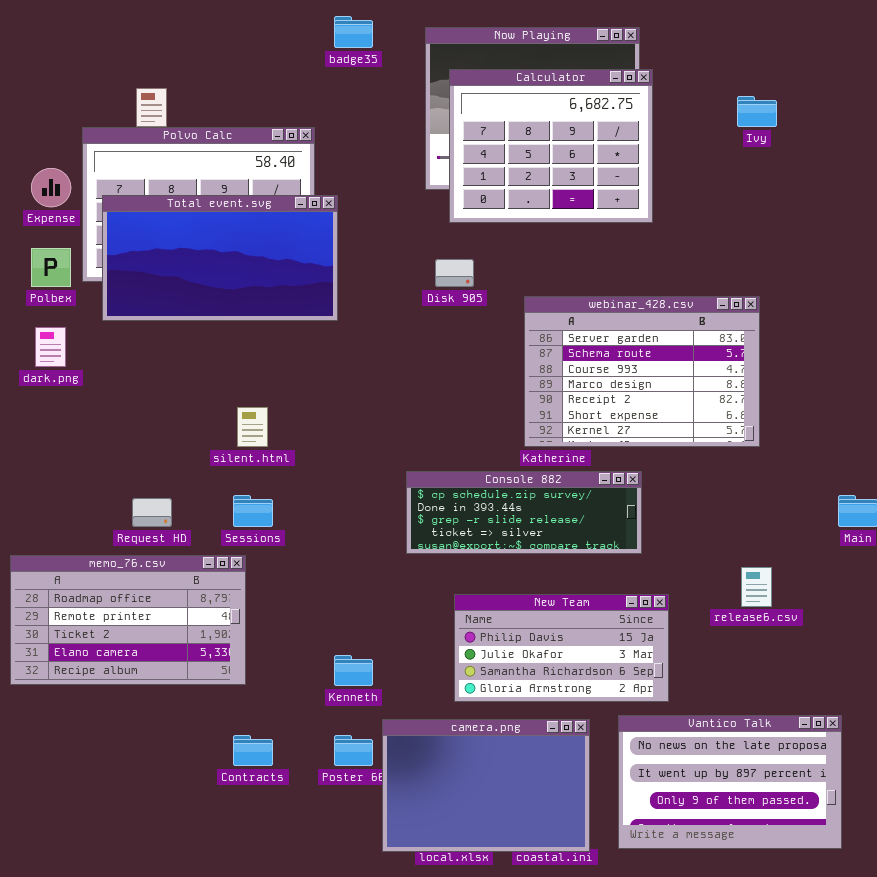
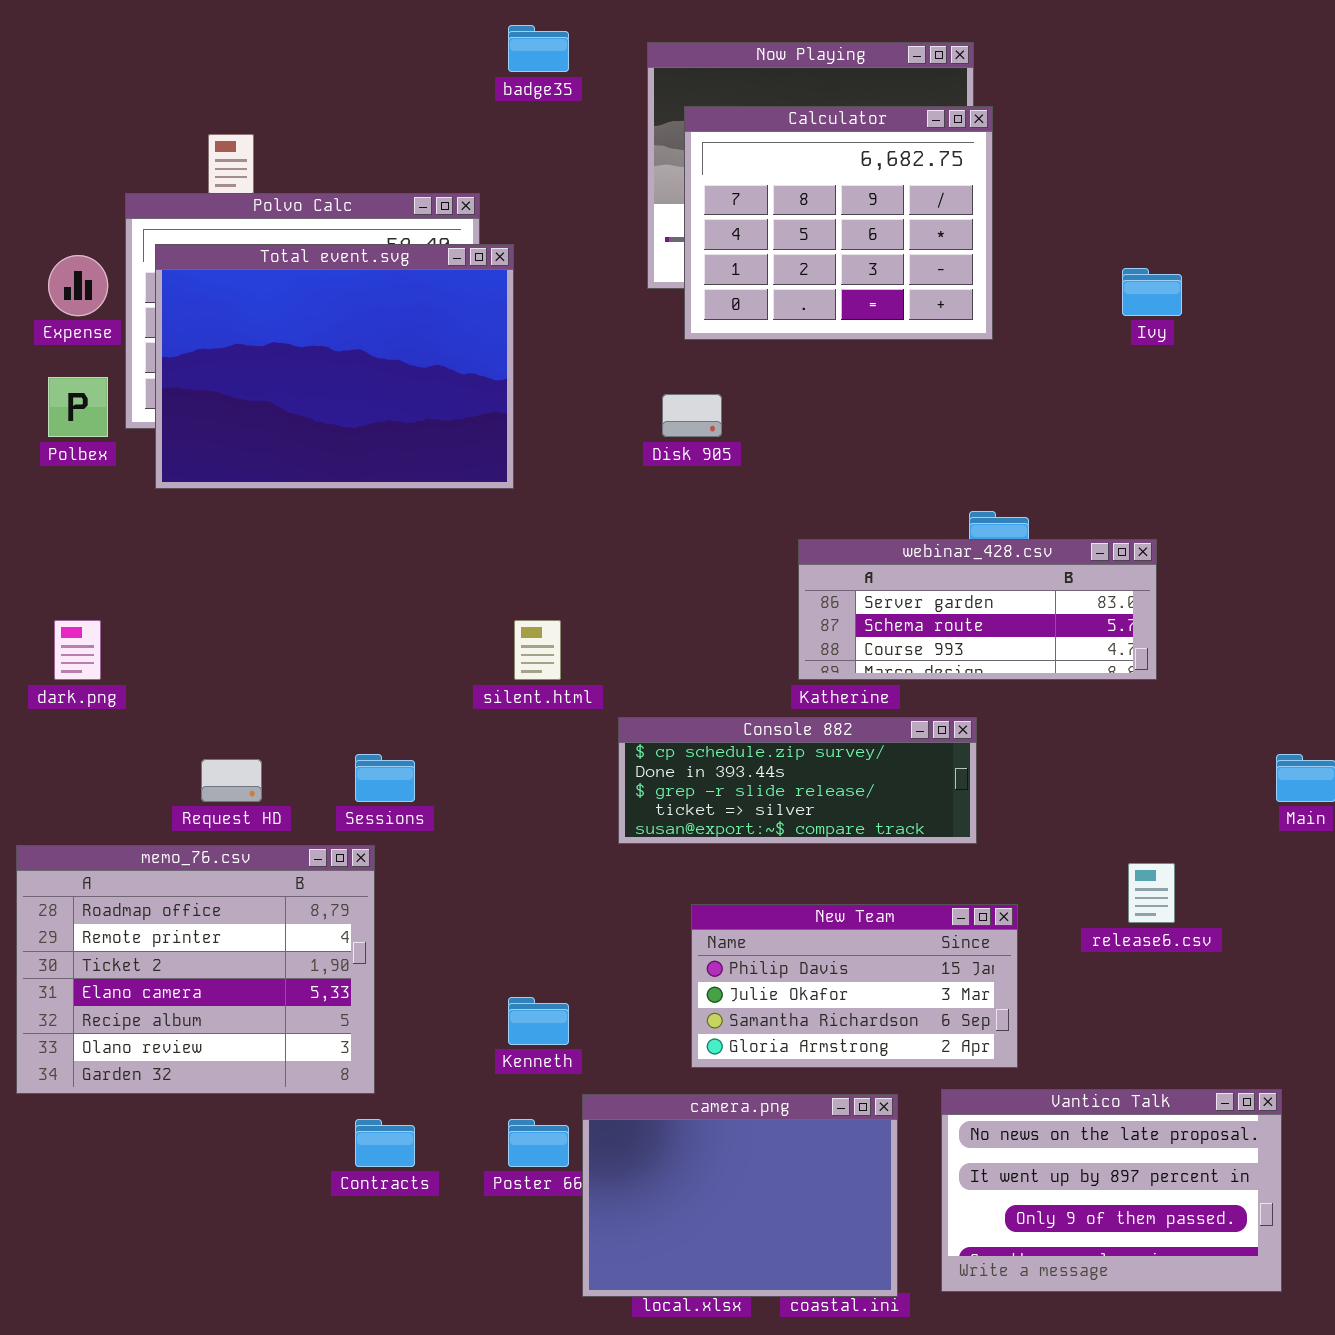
Ivy: [737,96,777,127] -> [1122,268,1182,316], moved
Total event.svg: [102,195,338,321] -> [155,244,514,489], resized
webinar_428.csv: [524,296,760,447] -> [798,539,1157,680], resized
dark.png: [35,327,66,367] -> [54,620,101,680], moved
silent.html: [237,407,268,447] -> [514,620,561,680], moved
memo_76.csv: [10,555,246,685] -> [16,845,375,1094], resized

